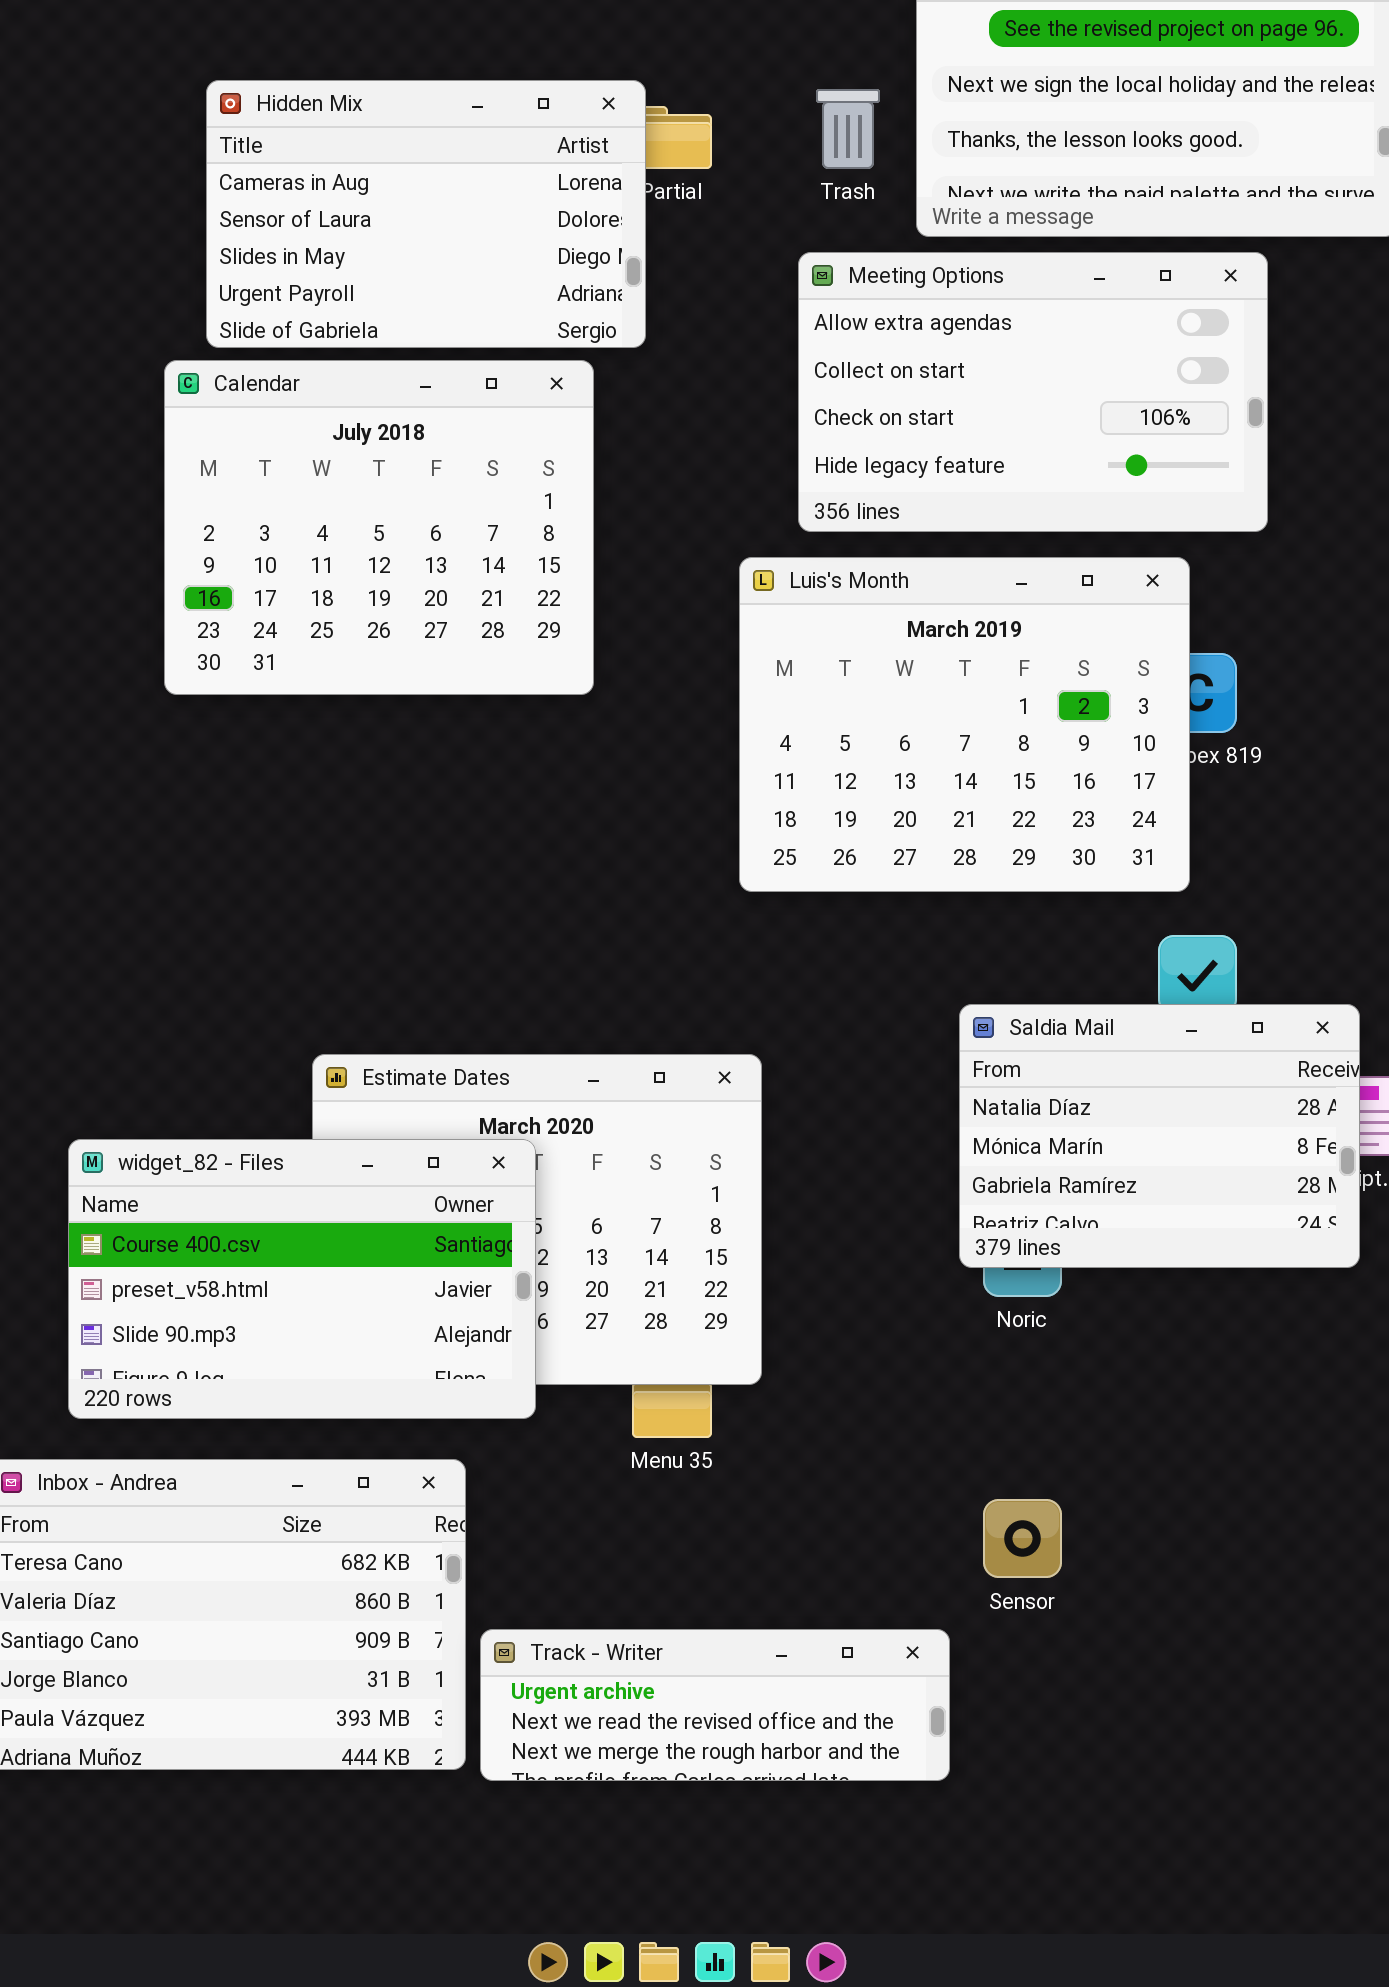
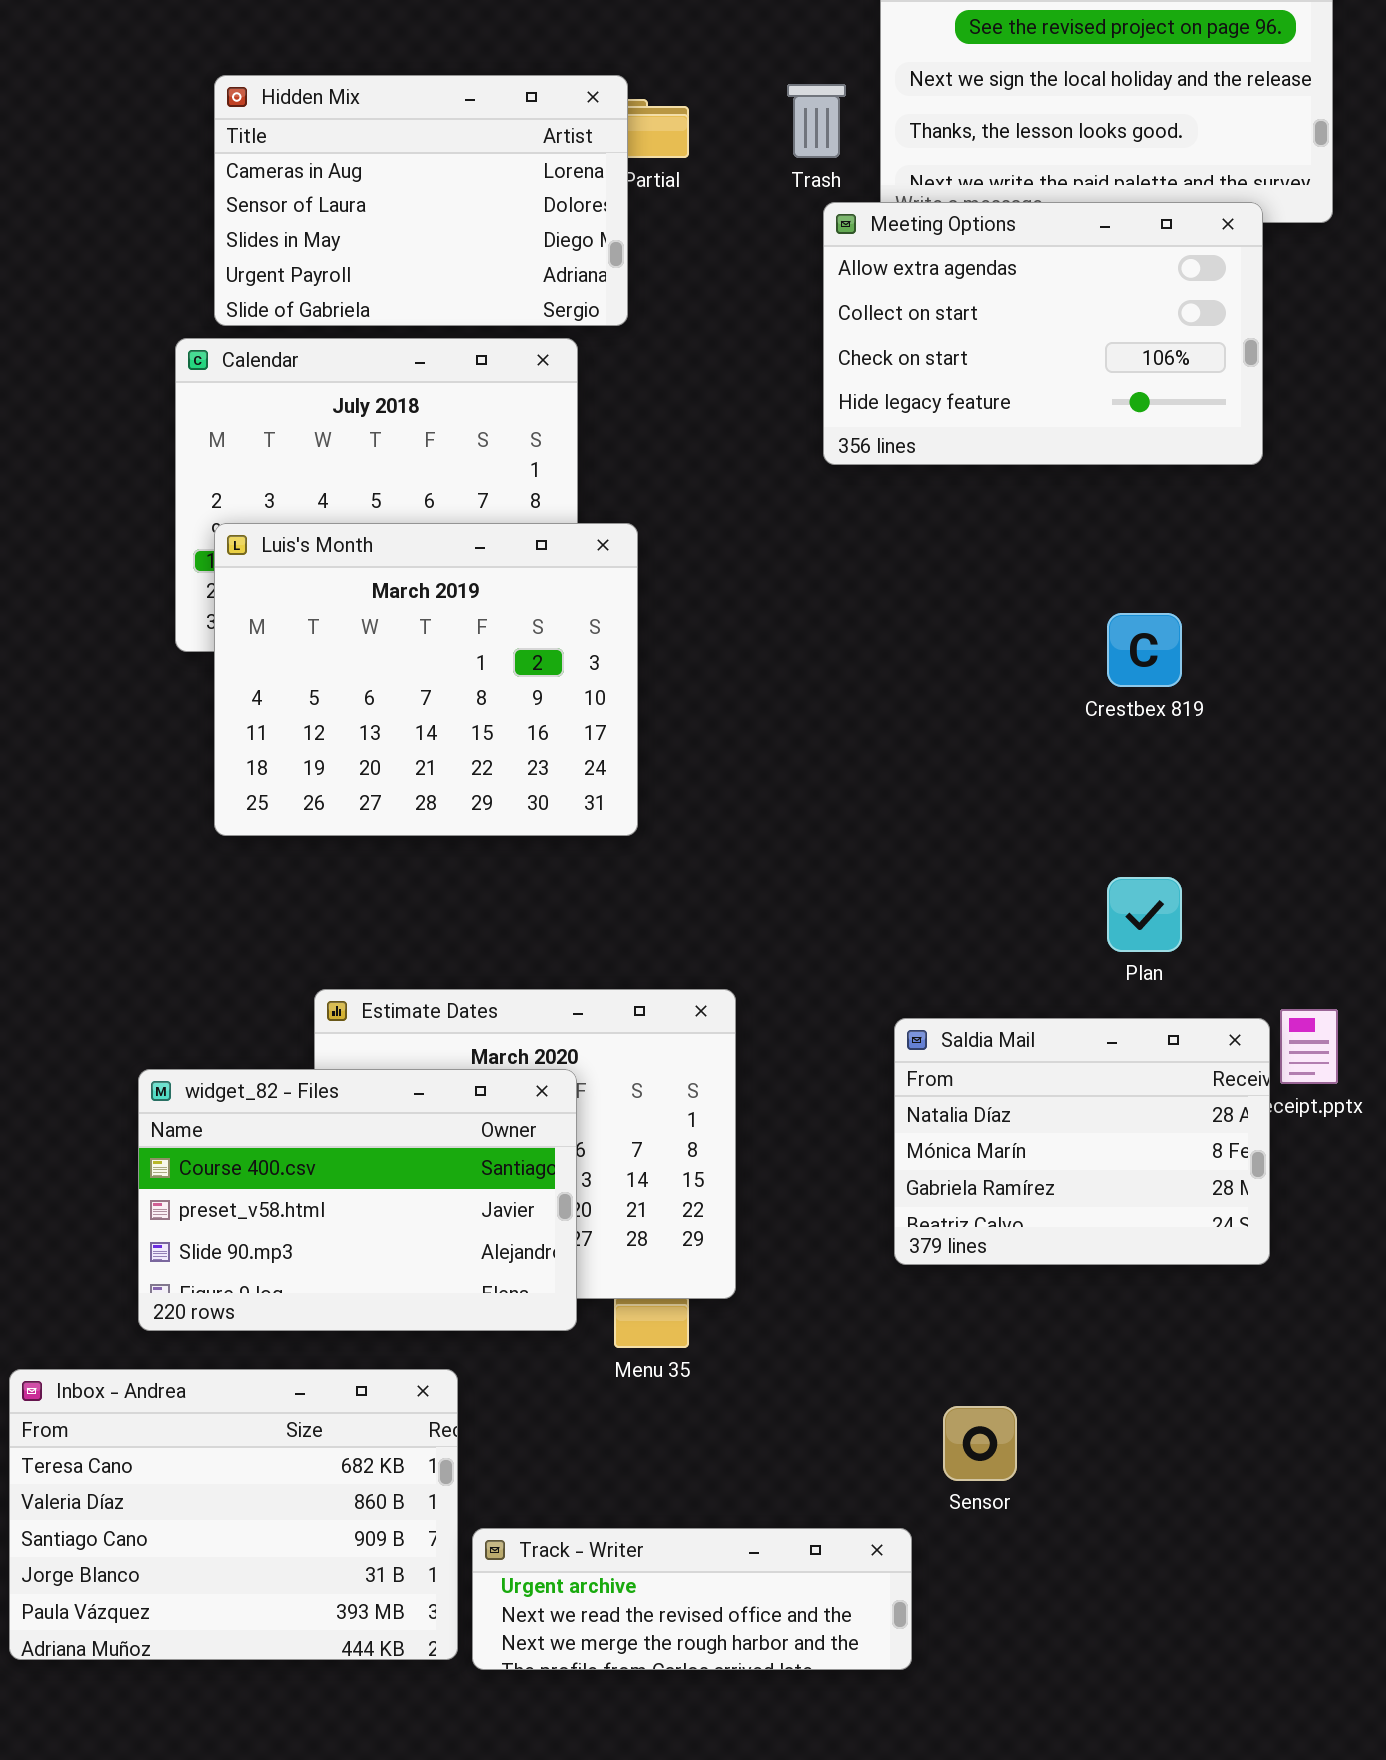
Meeting Options: [798,252,1268,532] -> [823,202,1263,465], moved
Luis's Month: [739,557,1190,892] -> [214,523,638,836], moved
Saldia Mail: [959,1004,1360,1268] -> [894,1018,1270,1265], moved
widget_82 - Files: [68,1139,536,1419] -> [138,1069,577,1331], moved

